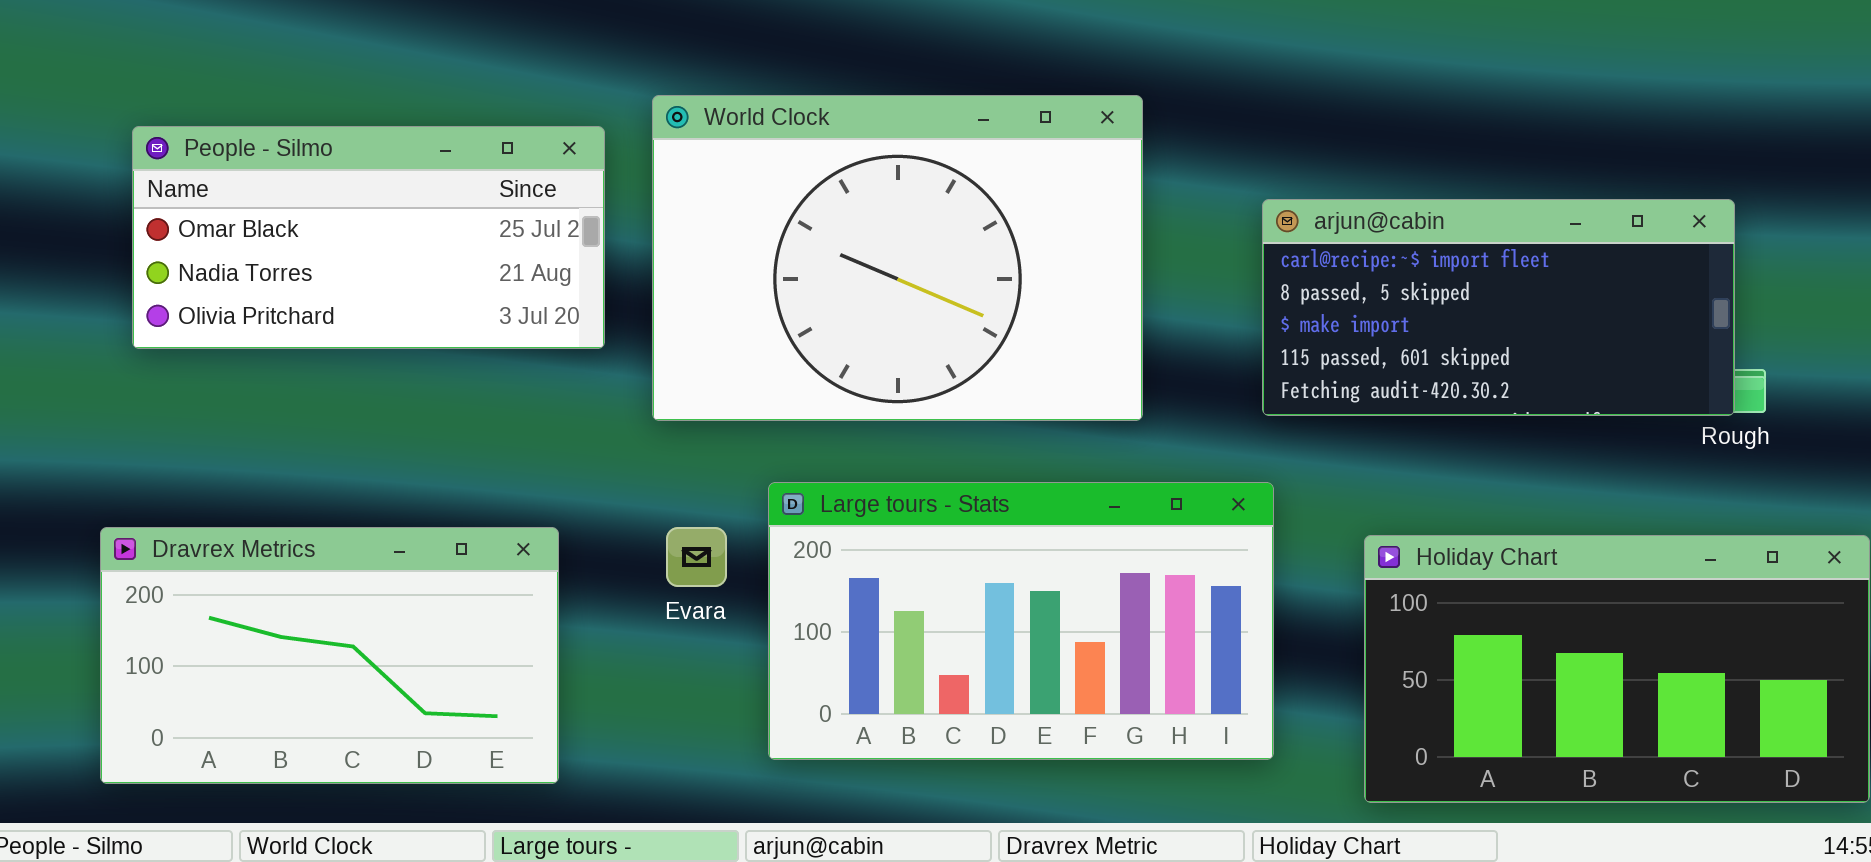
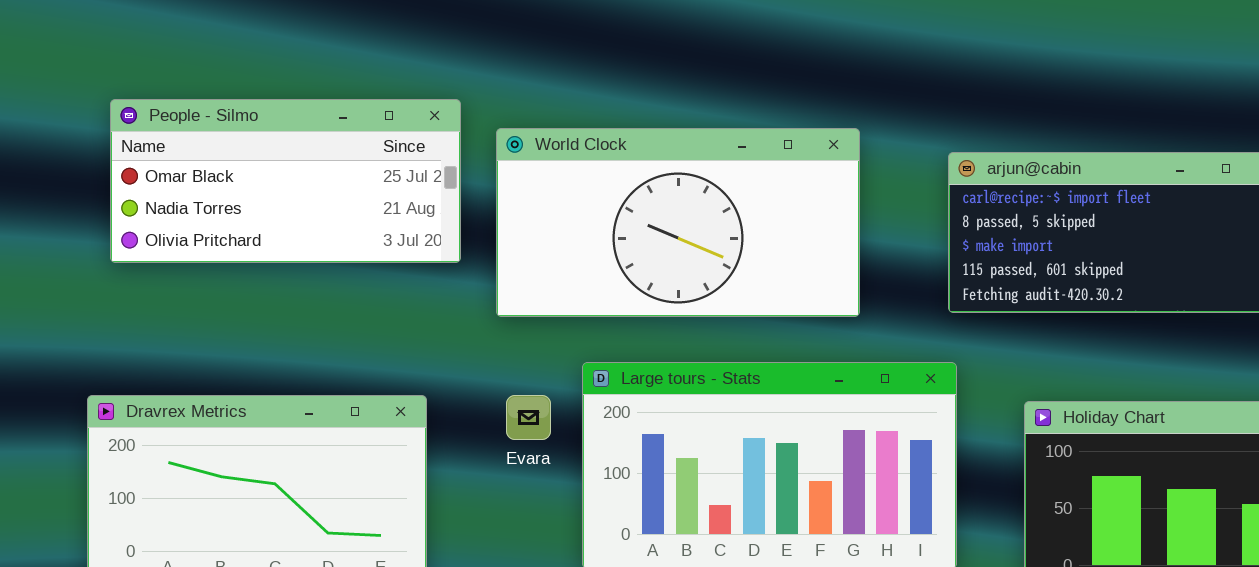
World Clock: [652,95,1143,421] -> [496,128,860,317], resized

